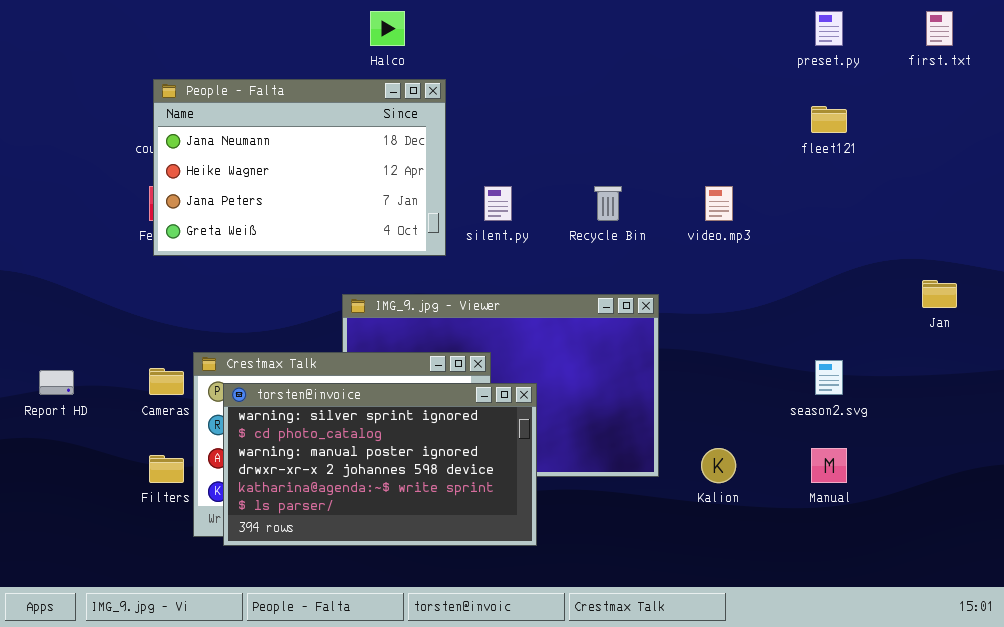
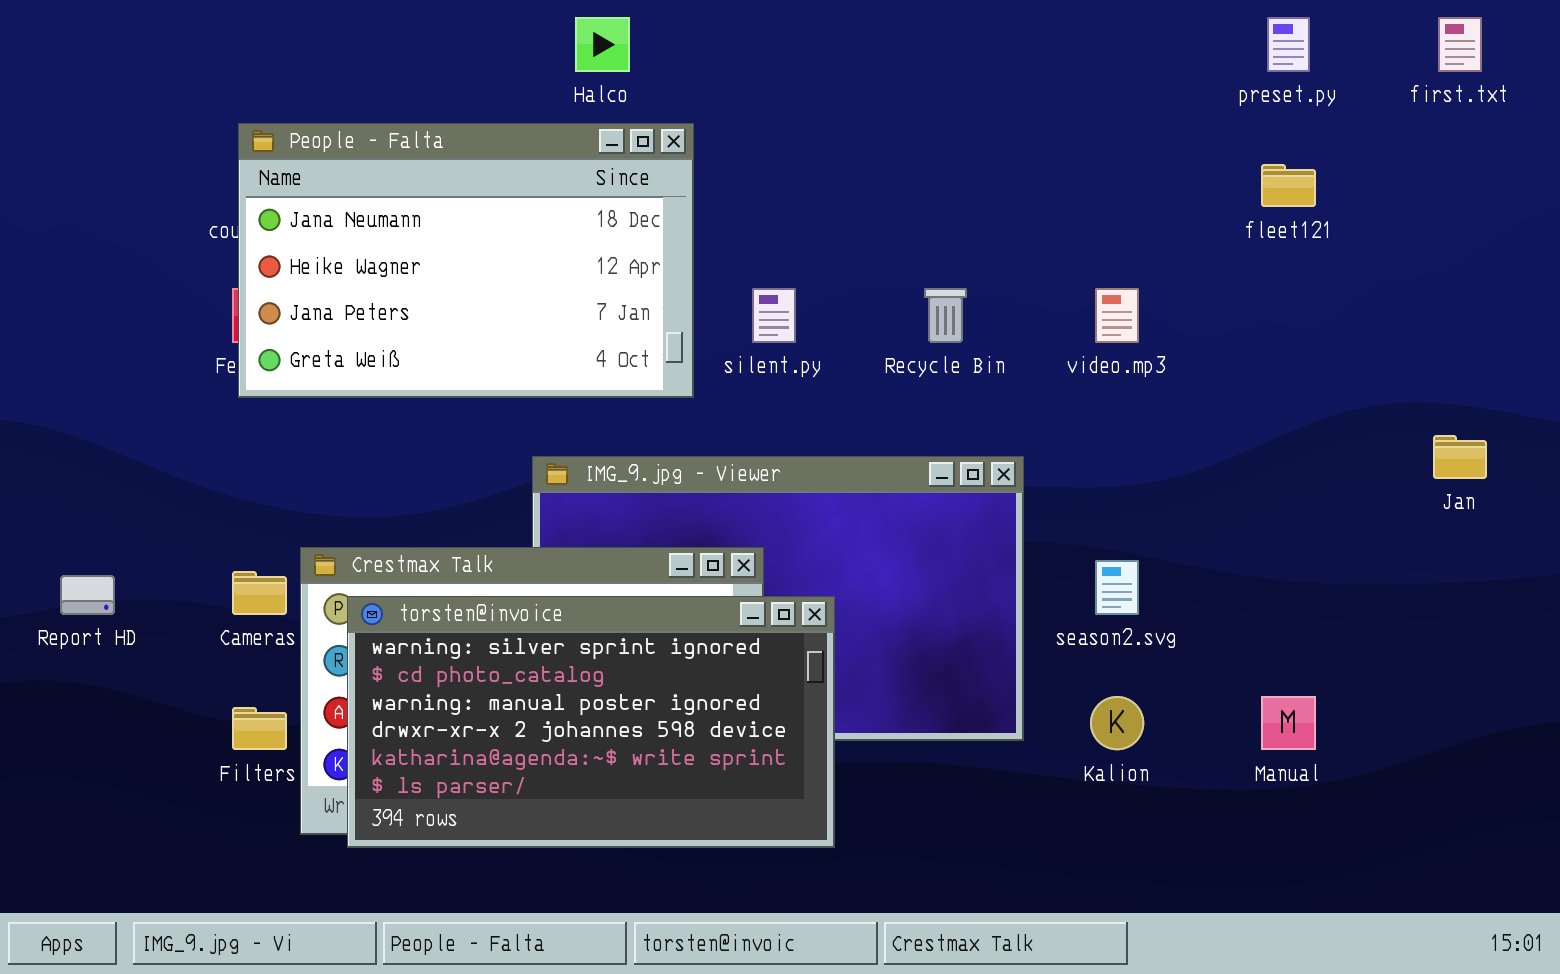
season2.svg: [815,360,843,395] -> [1095,560,1139,615], moved

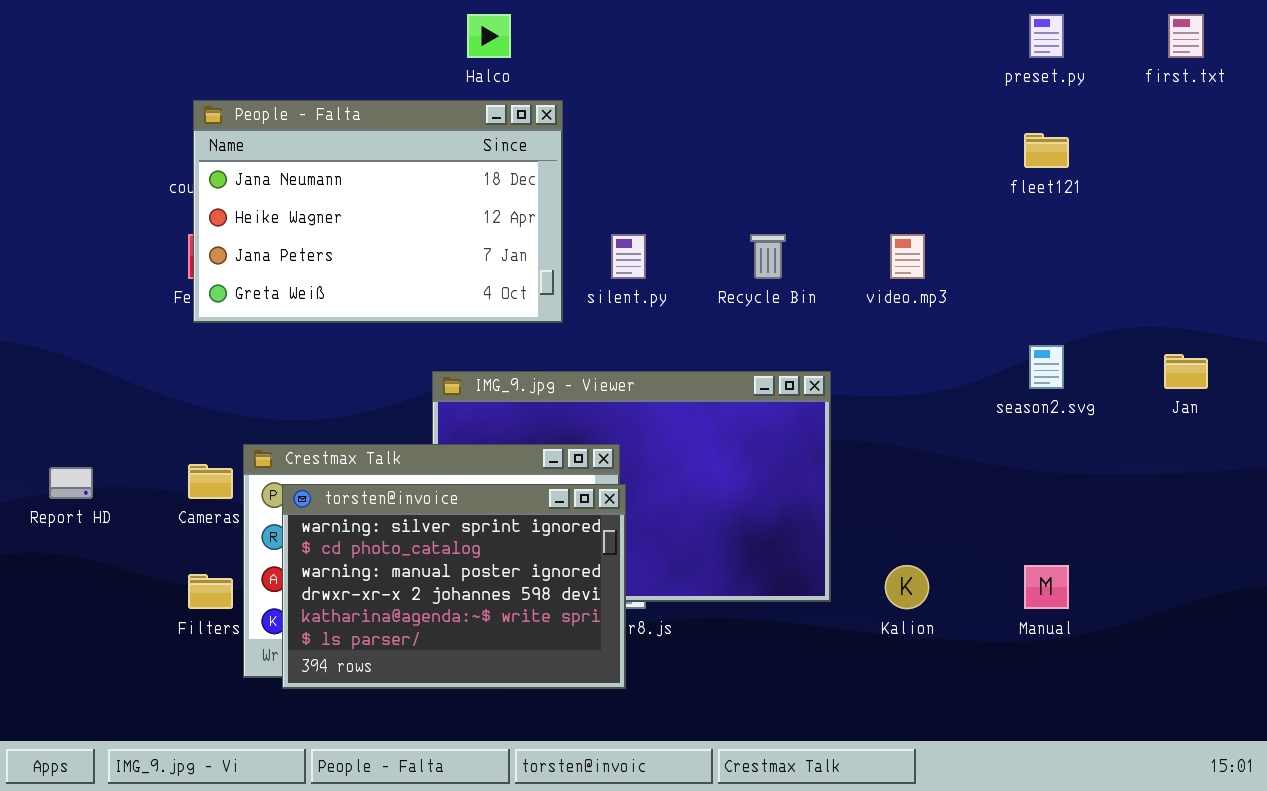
season2.svg: [1095,560,1139,615] -> [1029,345,1064,389], moved
torsten@invoice: [347,596,835,848] -> [282,484,626,689], resized

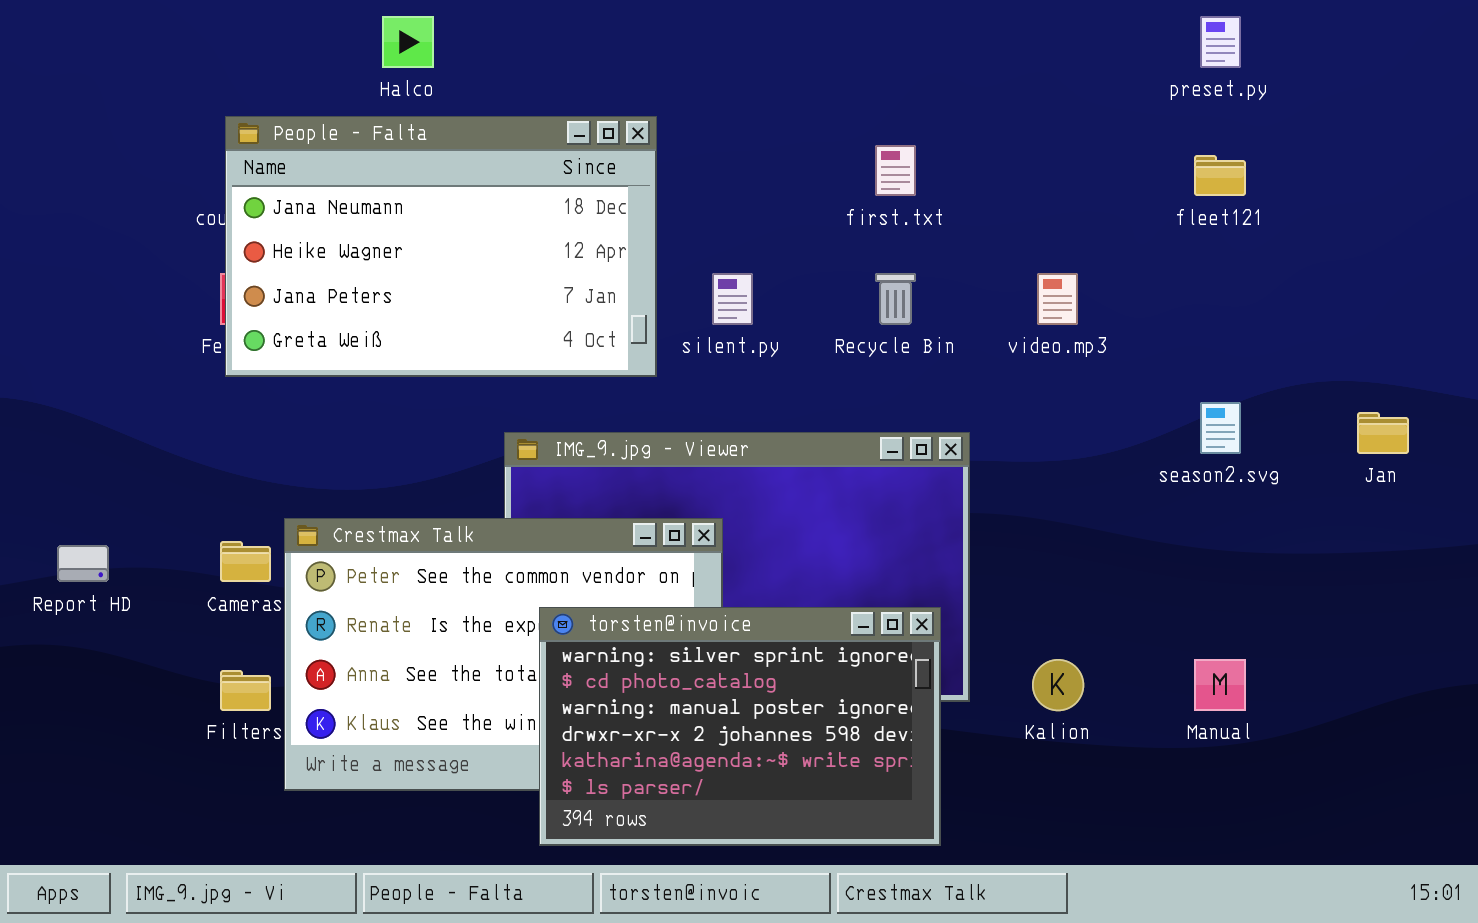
Halco: [467,14,511,58] -> [382,16,434,68], moved
first.txt: [1168,14,1204,58] -> [875,145,916,196], moved
torsten@invoice: [282,484,626,689] -> [539,607,941,846], moved

